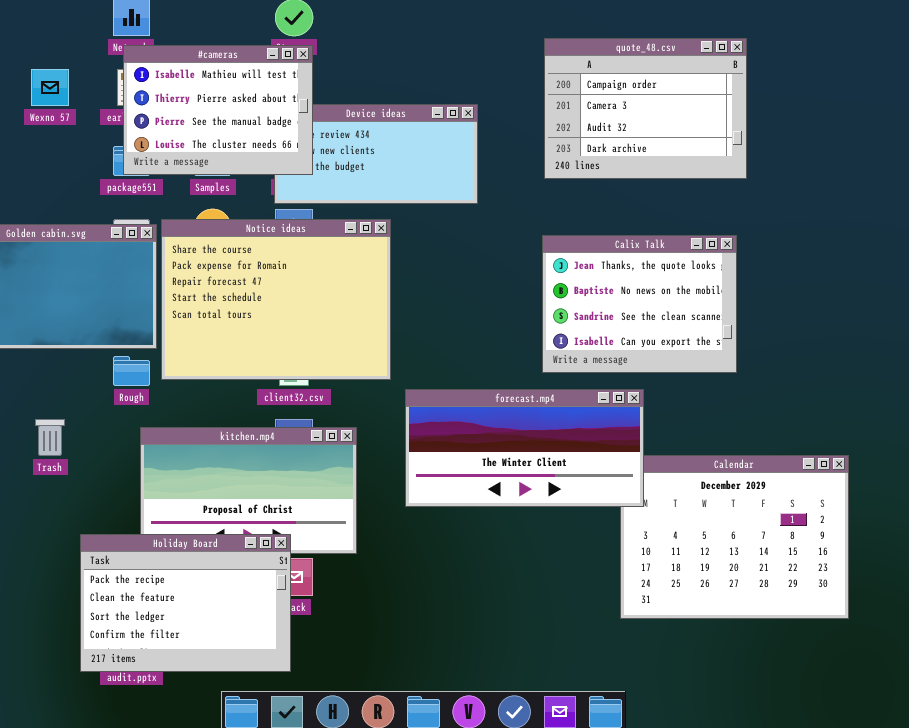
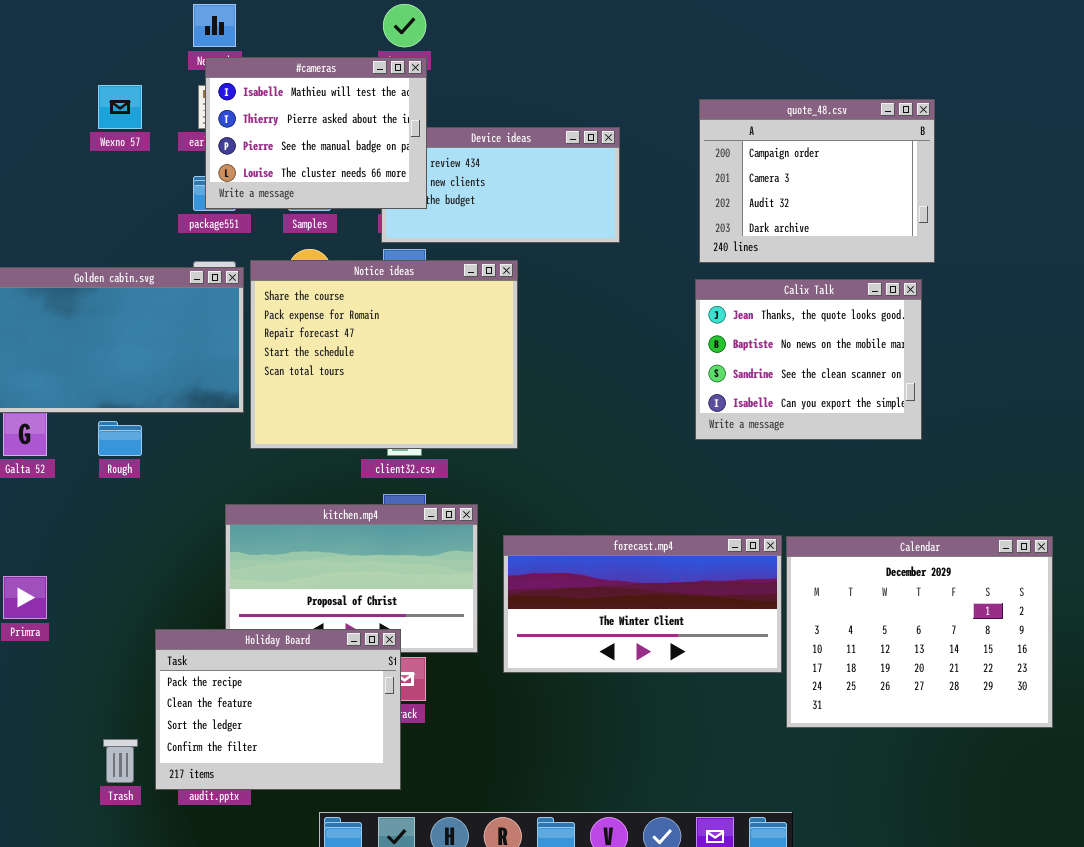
quote_48.csv: [544,38,747,179] -> [699,99,935,263], moved
Rough: [113,356,150,386] -> [98,421,142,456], moved
forecast.mp4: [405,389,644,507] -> [503,535,782,673], moved
Trash: [35,419,65,456] -> [103,739,138,783], moved

